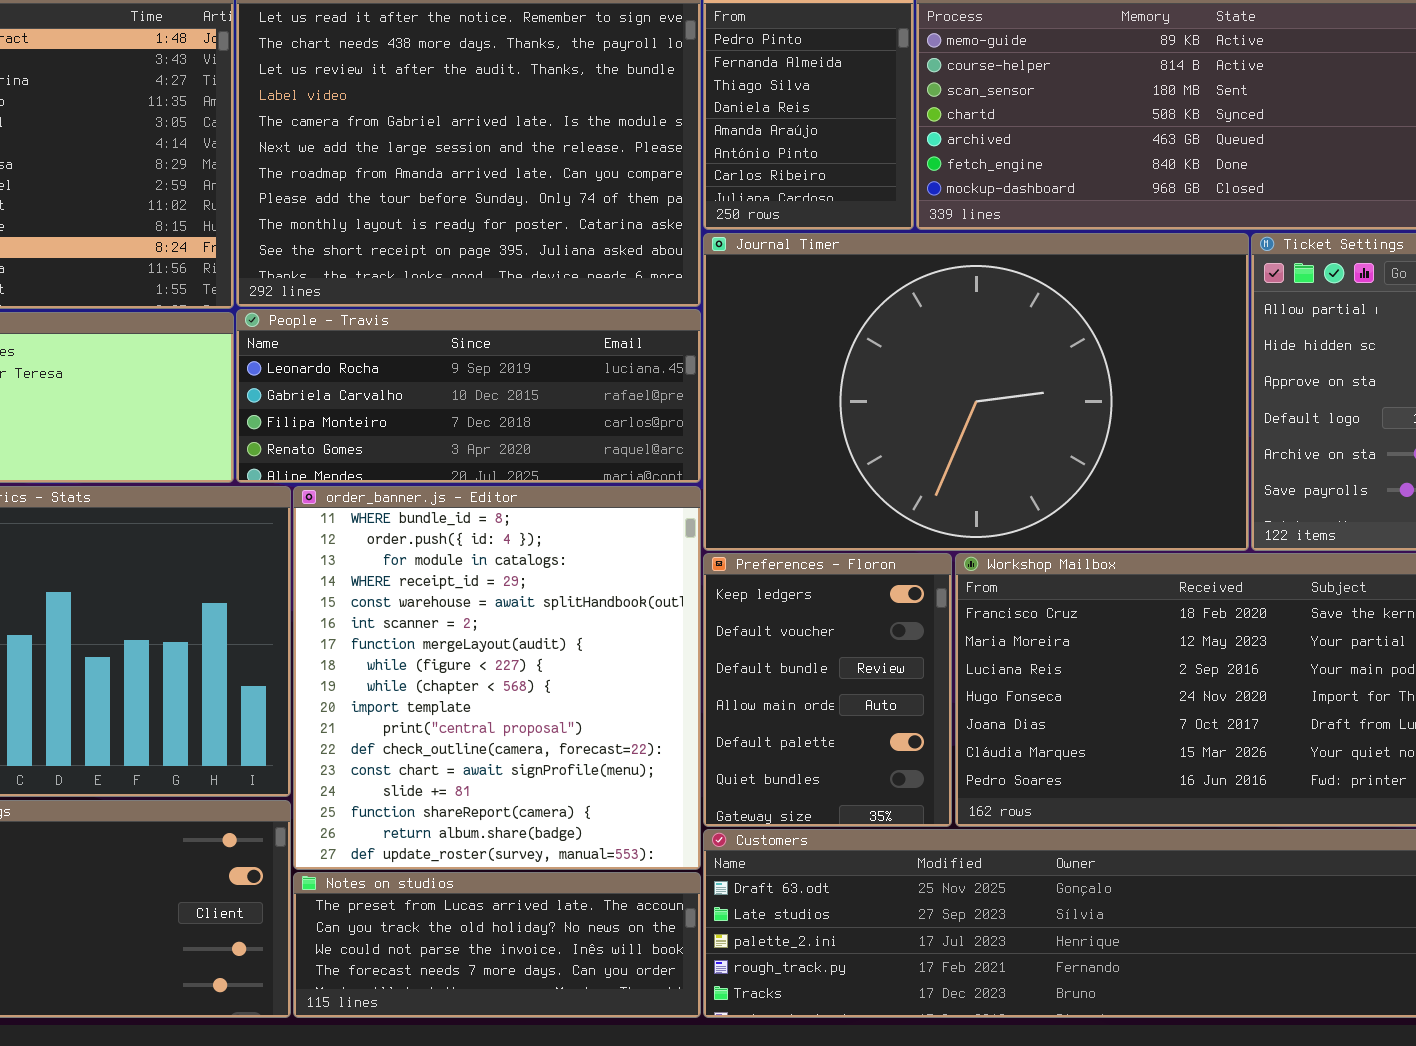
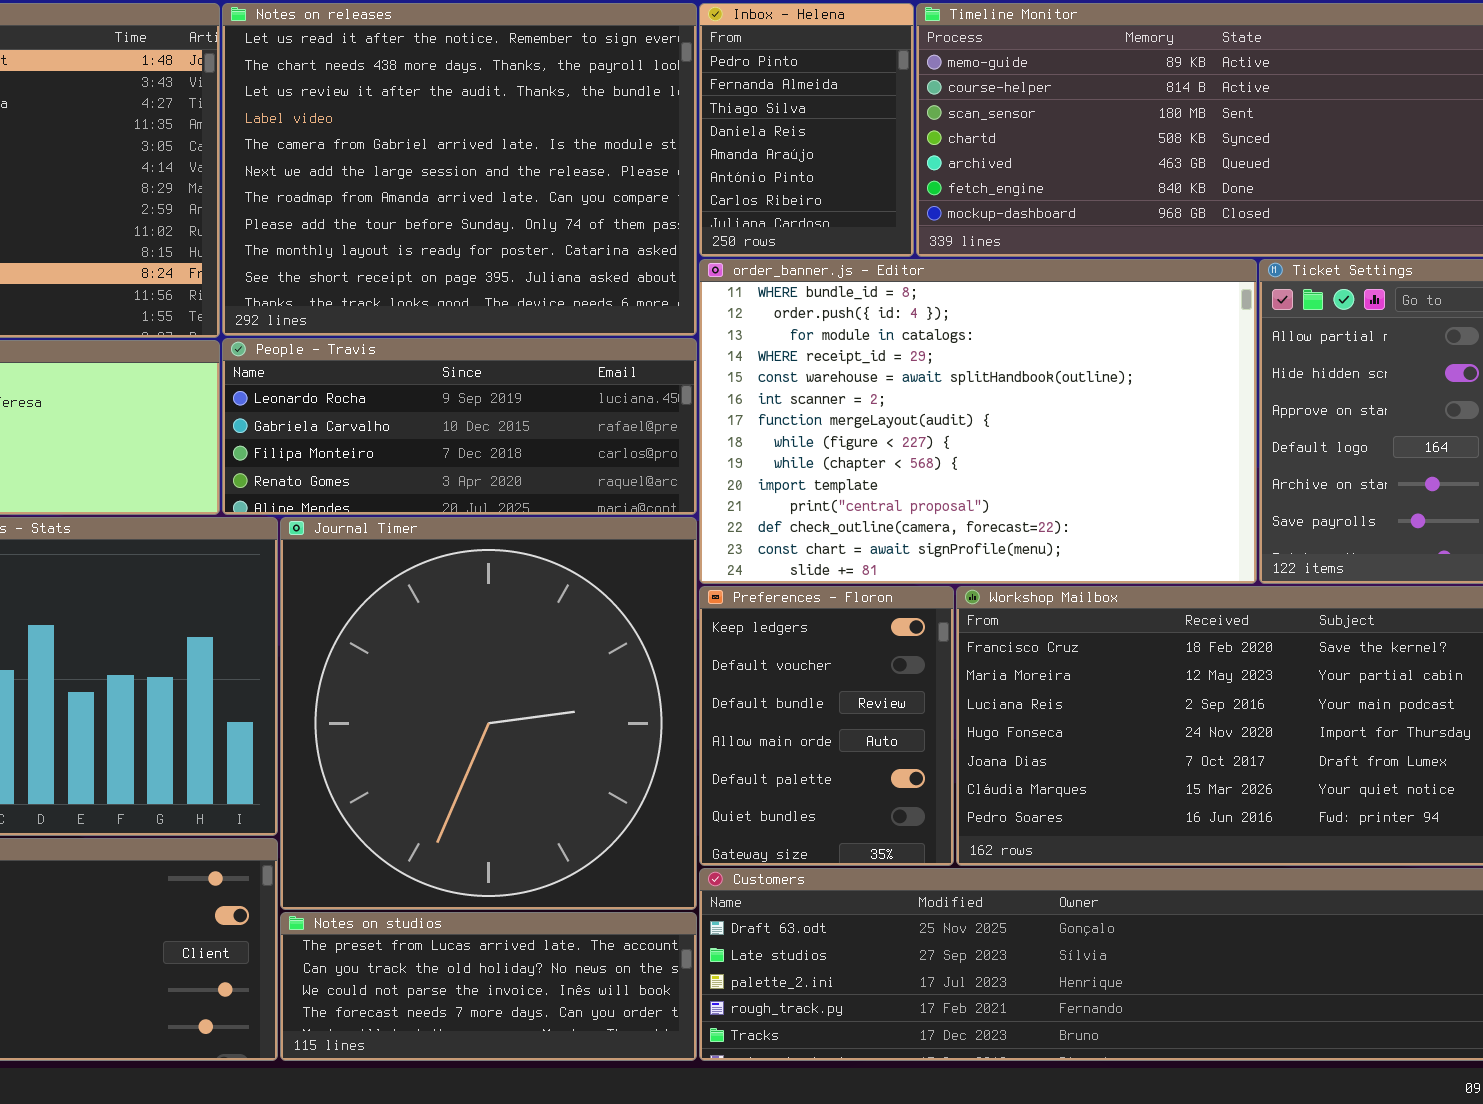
Journal Timer: [703,233,1249,551] -> [280,517,697,910], moved, resized
order_banner.js - Editor: [293,486,701,870] -> [699,259,1257,584], moved, resized

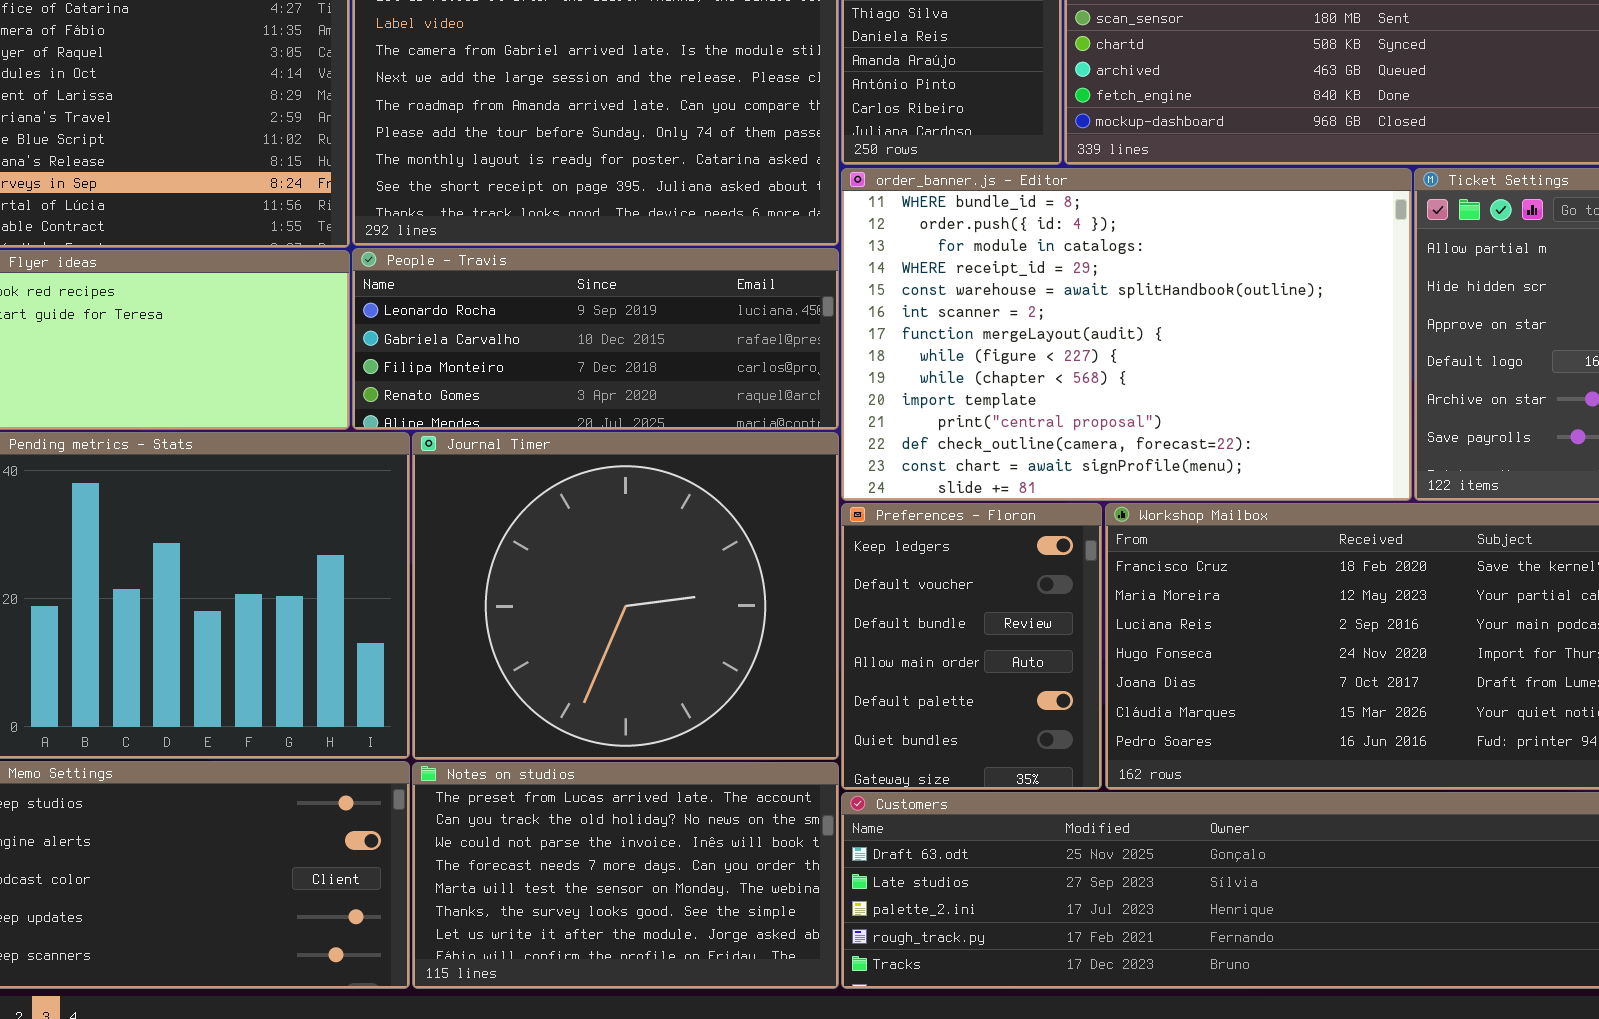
Journal Timer: [280,517,697,910] -> [412,432,839,760], resized
Notes on studios: [280,912,697,1061] -> [412,762,839,989], resized

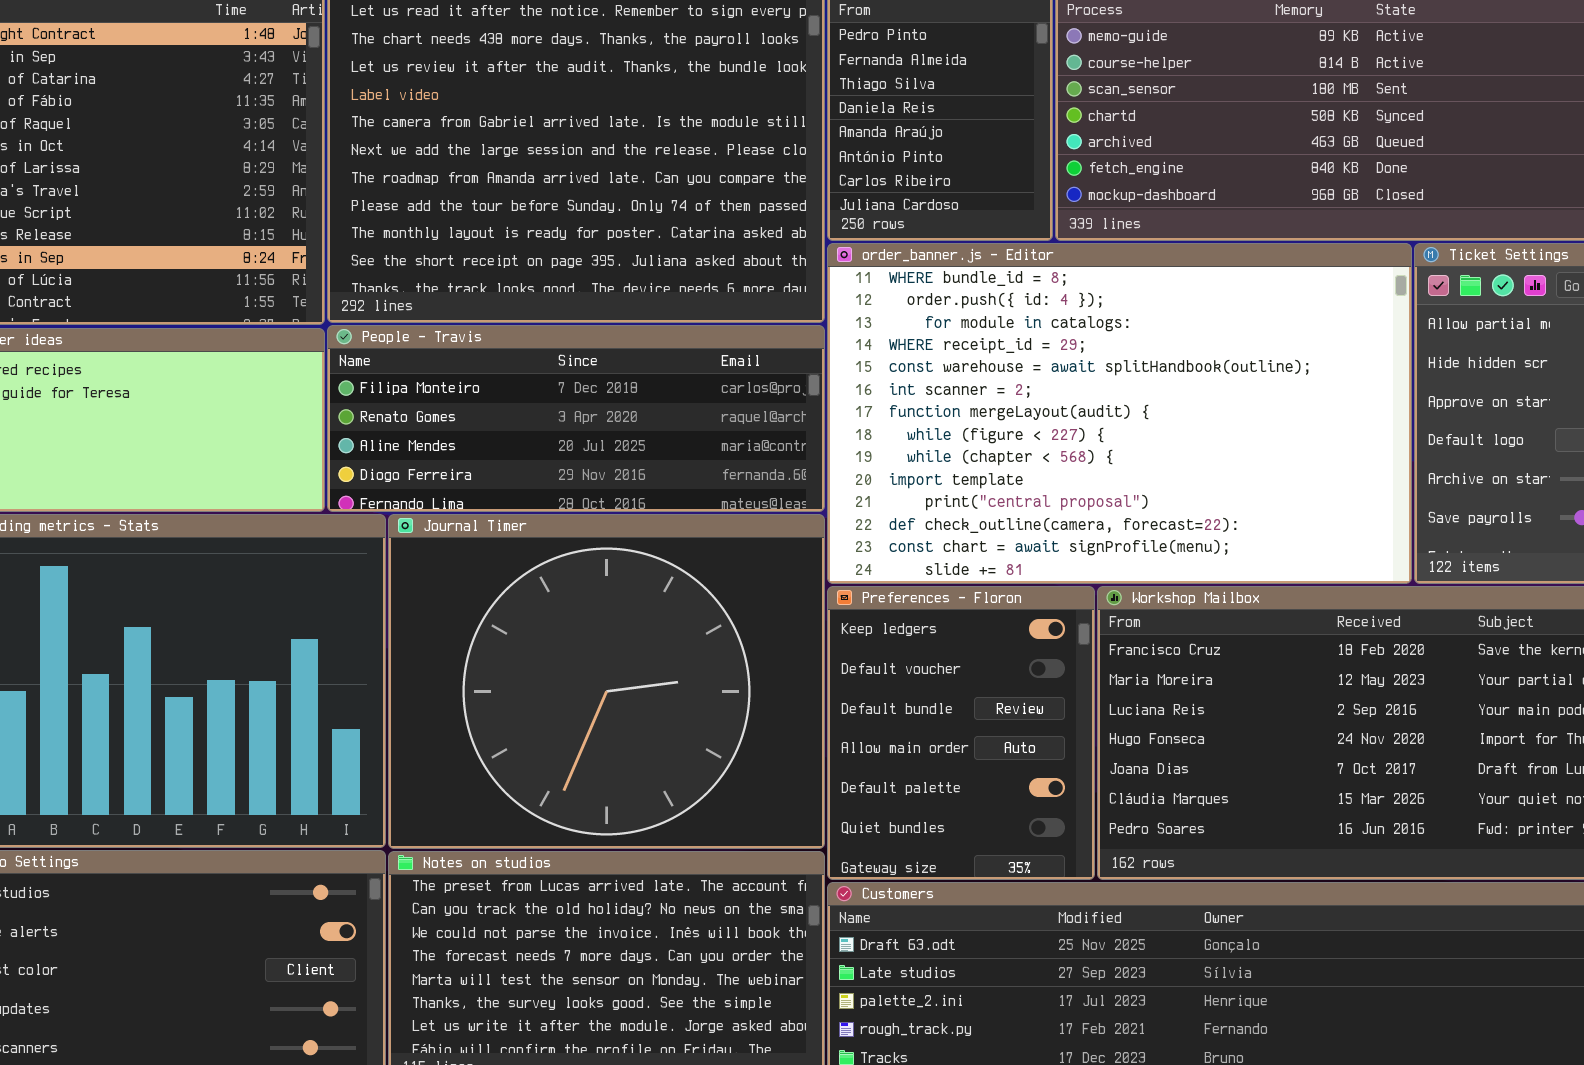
People - Travis: [352,248,839,430] -> [327,325,825,512], scrolled down 2 rows

